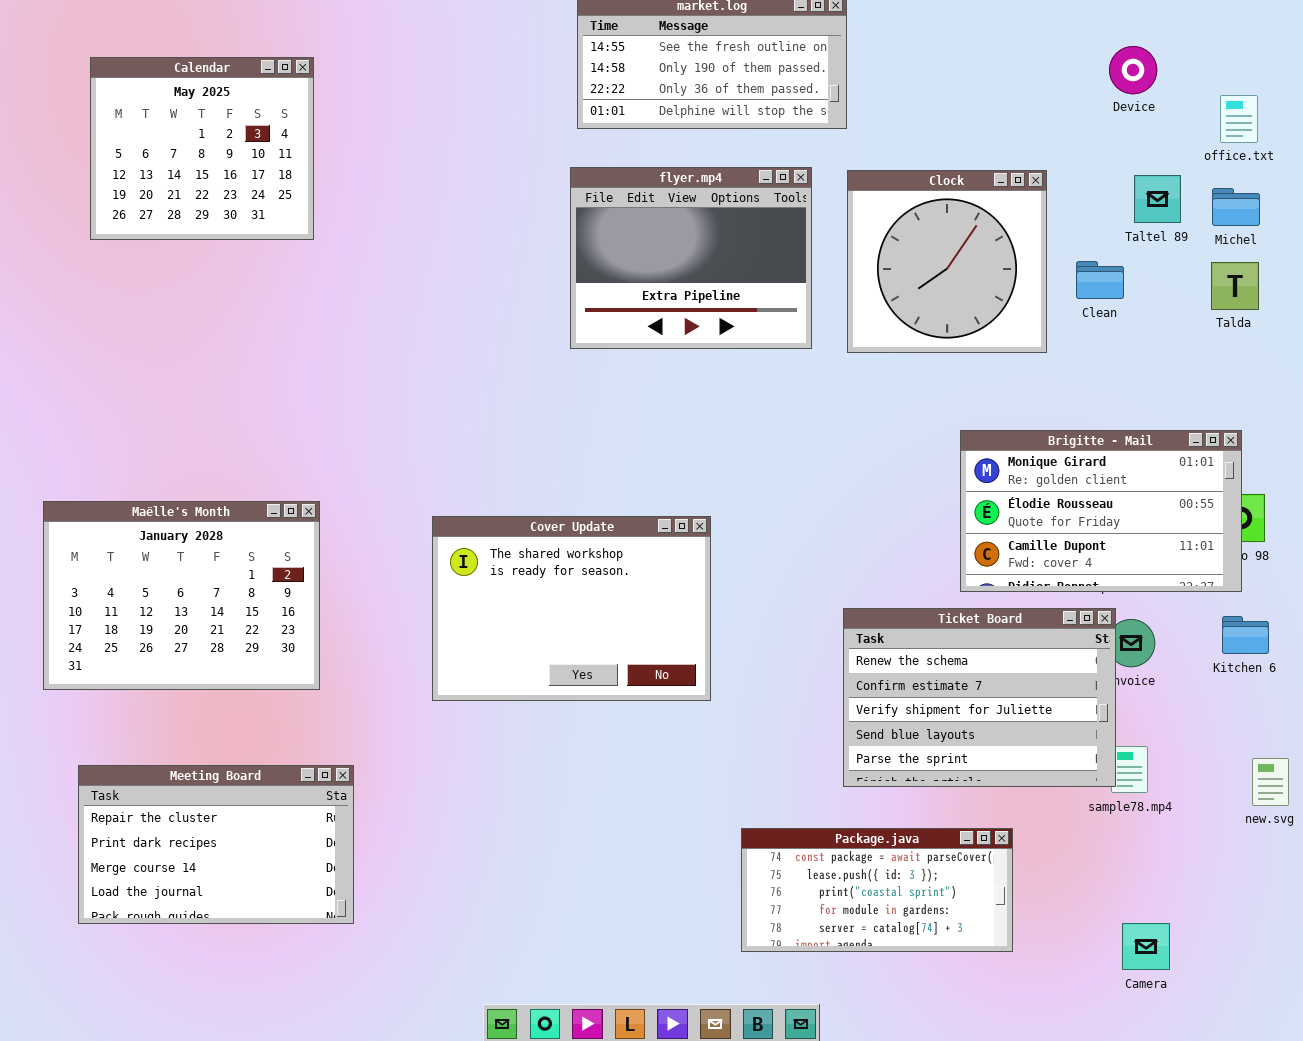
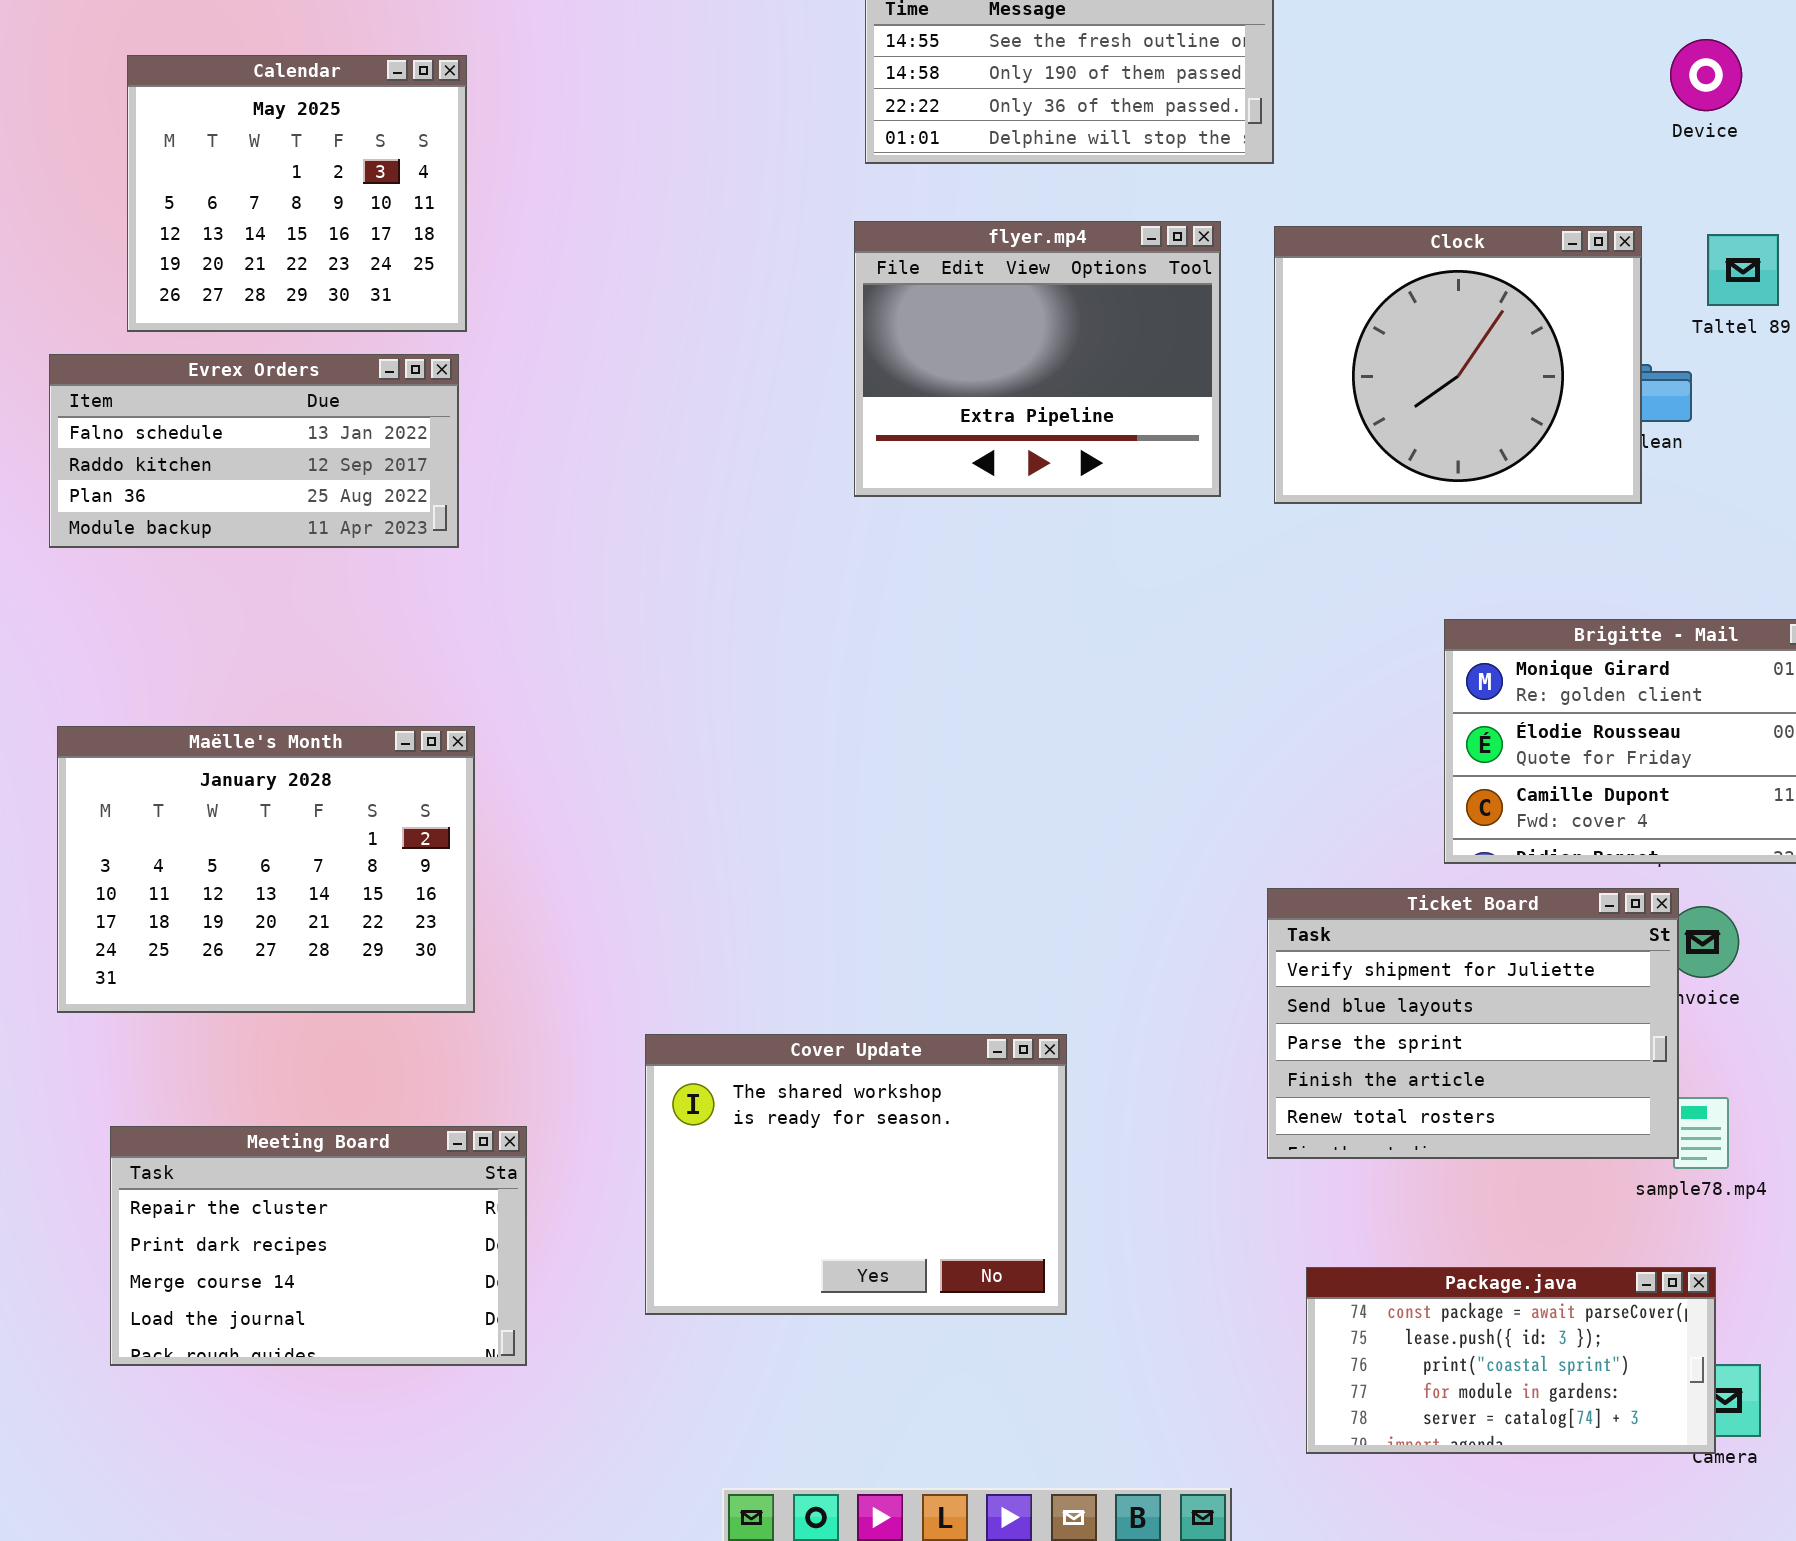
Clock: [847,170,1047,353] -> [1274,226,1642,504], resized
Evrex Orders: none -> [49,354,459,548], opened
Cover Update: [432,516,711,701] -> [645,1034,1067,1315], moved
Ticket Board: [843,608,1116,787] -> [1267,888,1679,1159], scrolled down 2 rows
Package.java: [741,828,1013,952] -> [1306,1267,1716,1454], moved

